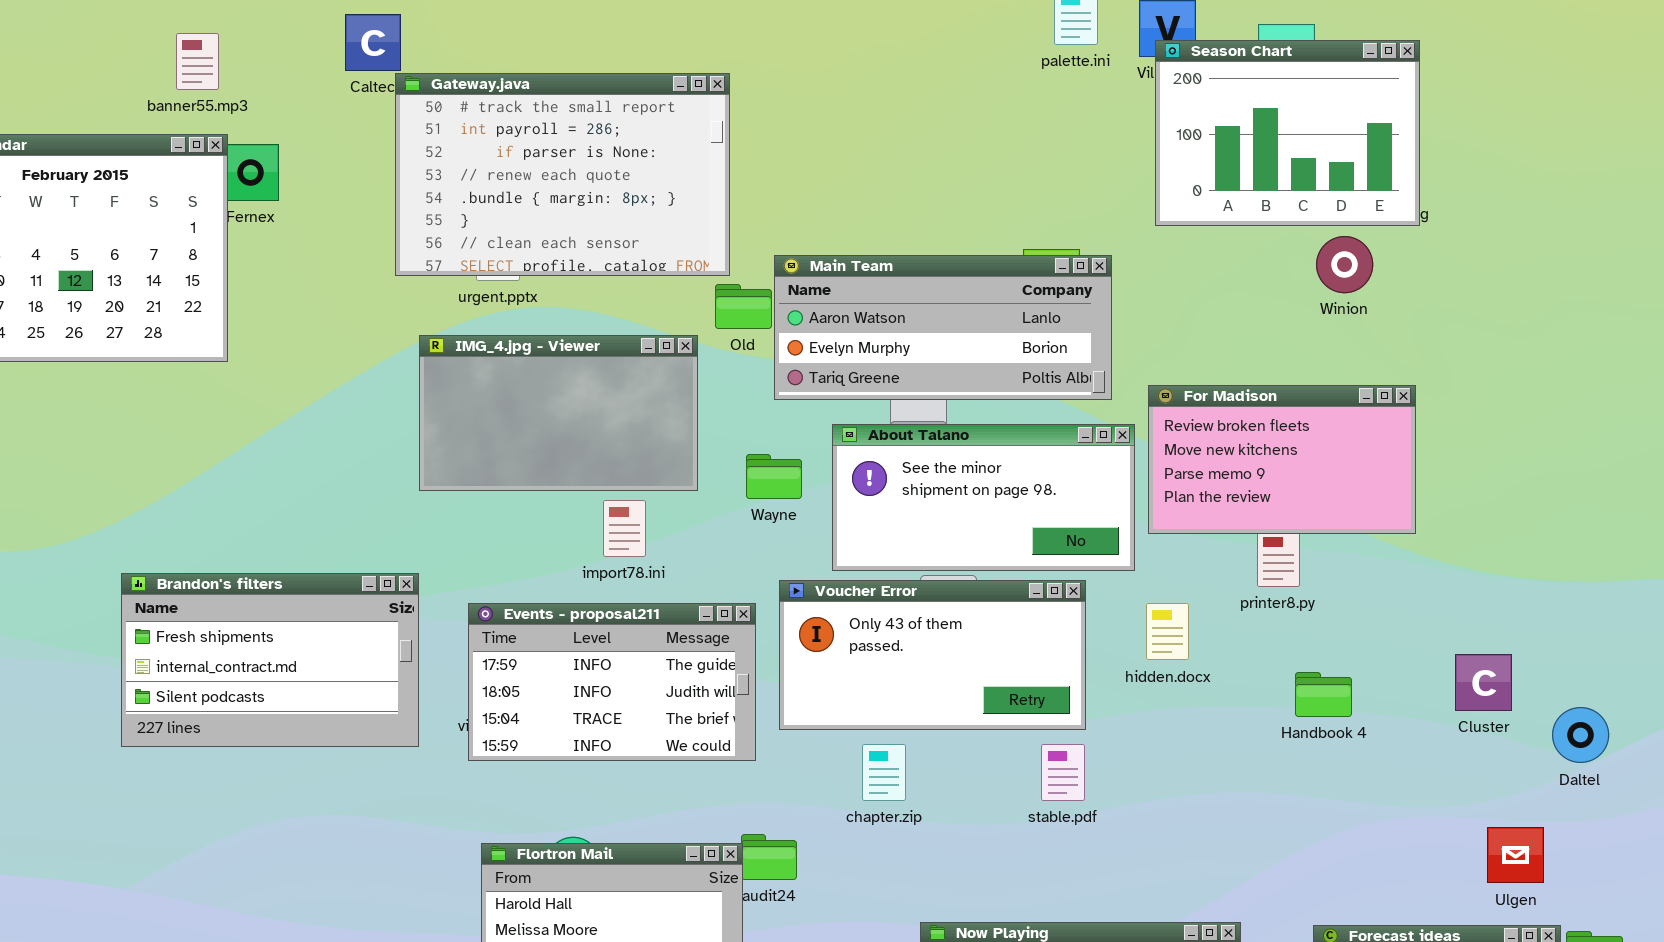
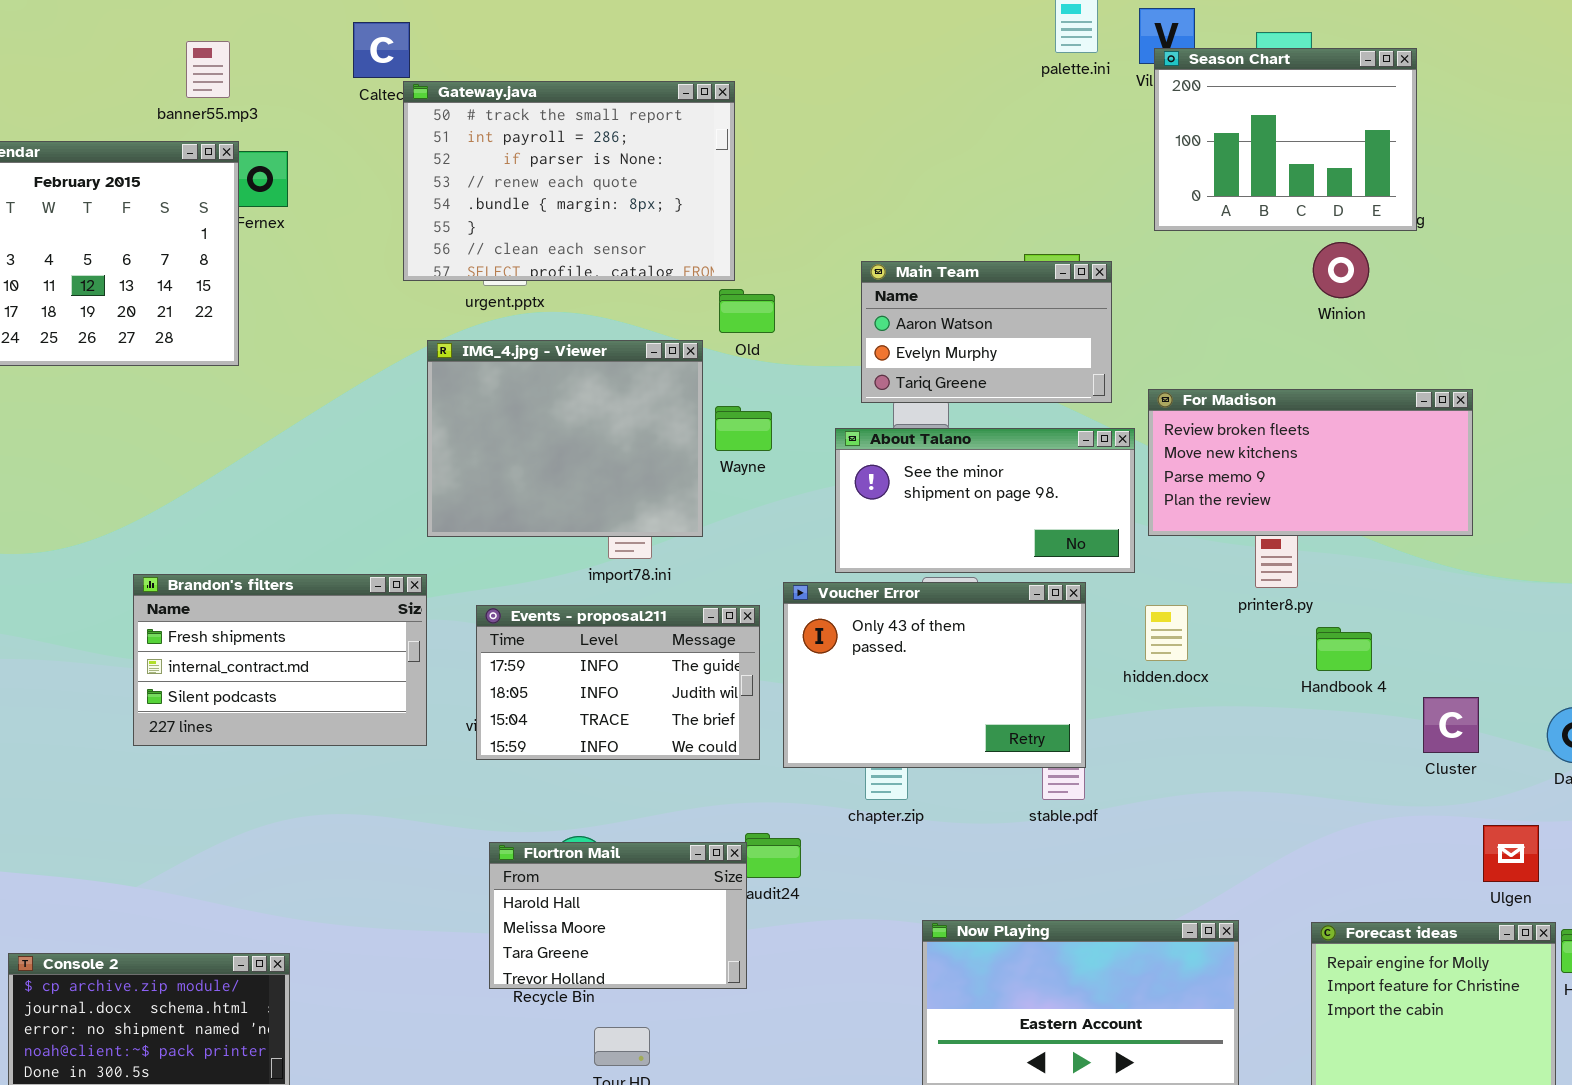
Main Team: [774,255,1112,400] -> [861,261,1112,403], resized
IMG_4.jpg - Viewer: [419,335,698,491] -> [427,340,703,537], resized
For Madison: [1148,385,1416,534] -> [1148,389,1473,536], resized
Wayne: [746,454,802,499] -> [715,406,772,451], moved
Voucher Error: [779,580,1086,730] -> [783,582,1086,768], resized
Cluster: [1455,654,1512,711] -> [1423,697,1479,753], moved
Handbook 4: [1295,672,1352,717] -> [1316,627,1372,671], moved

